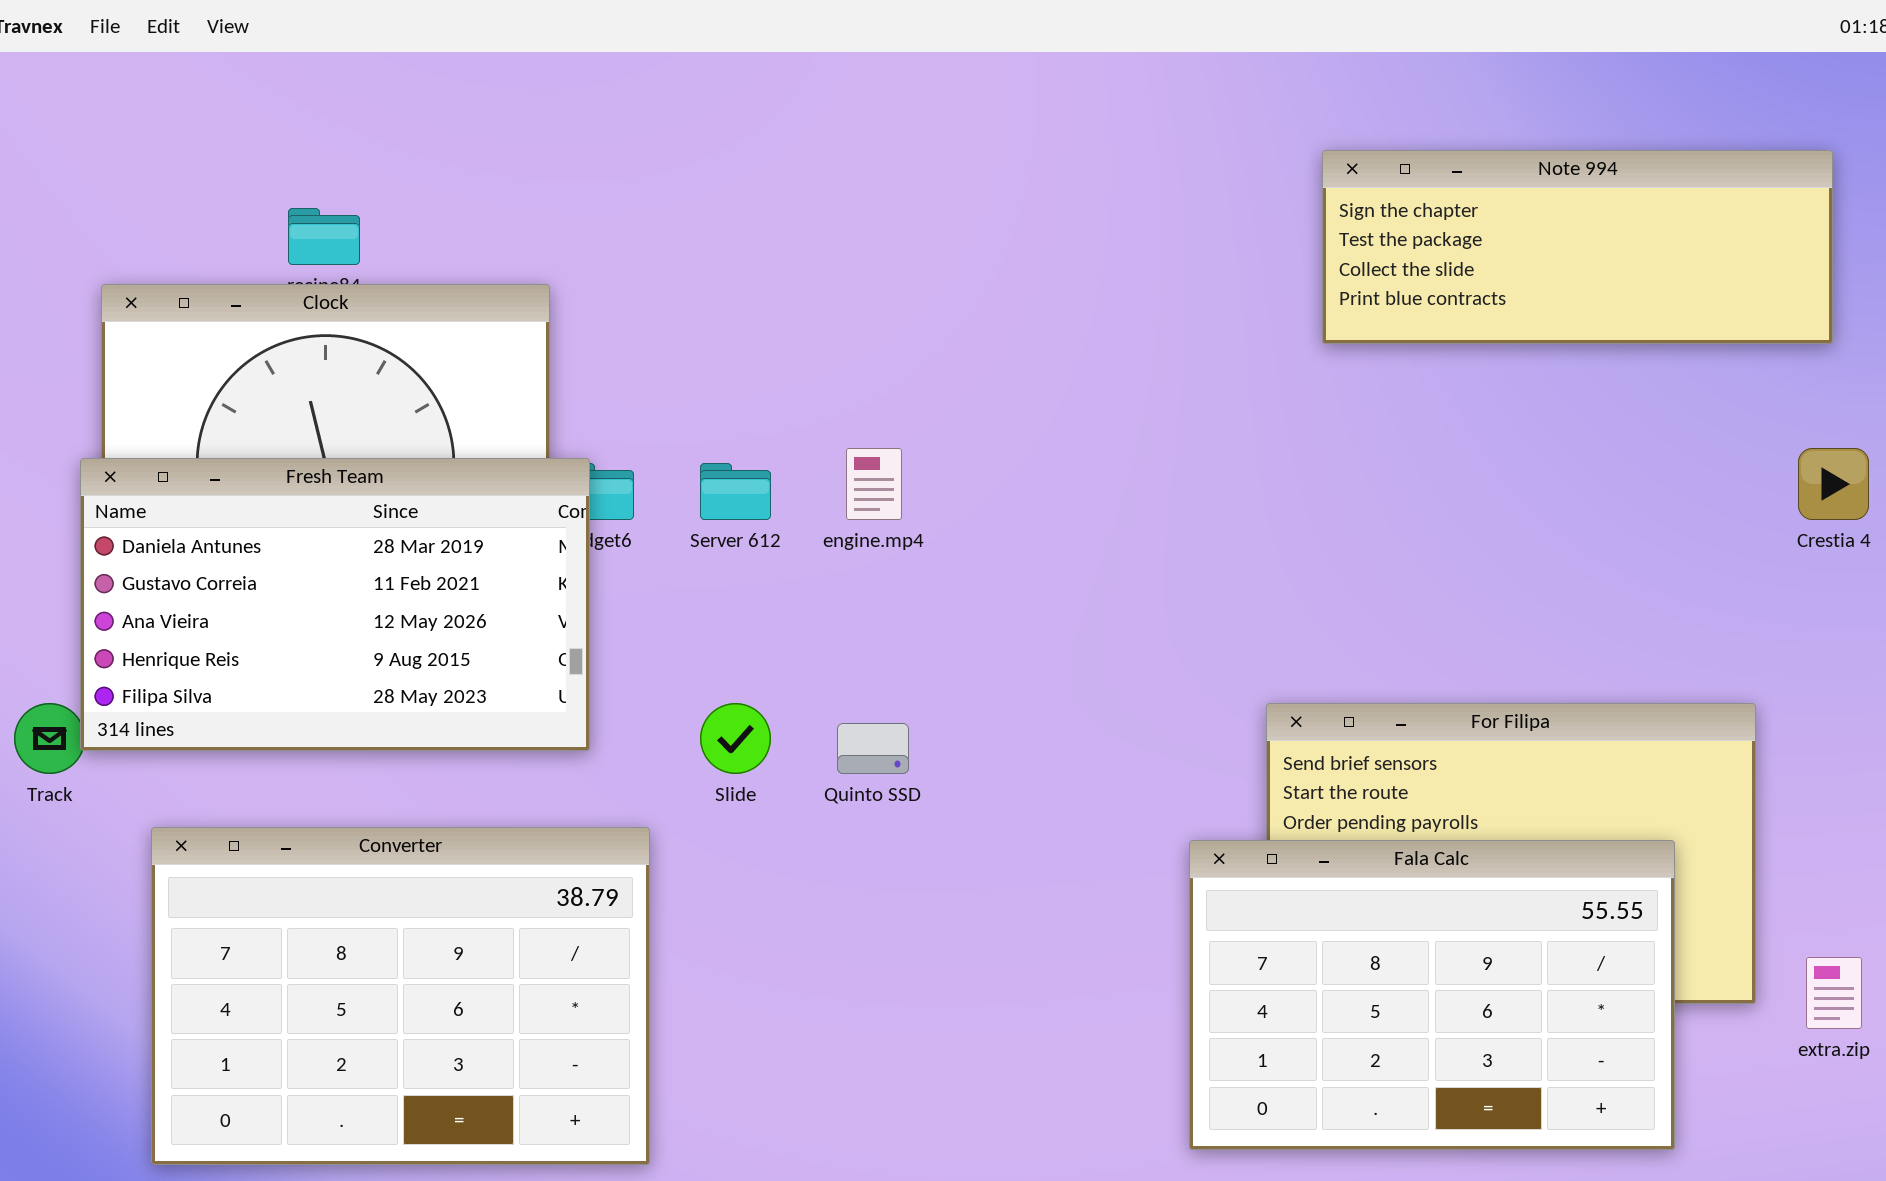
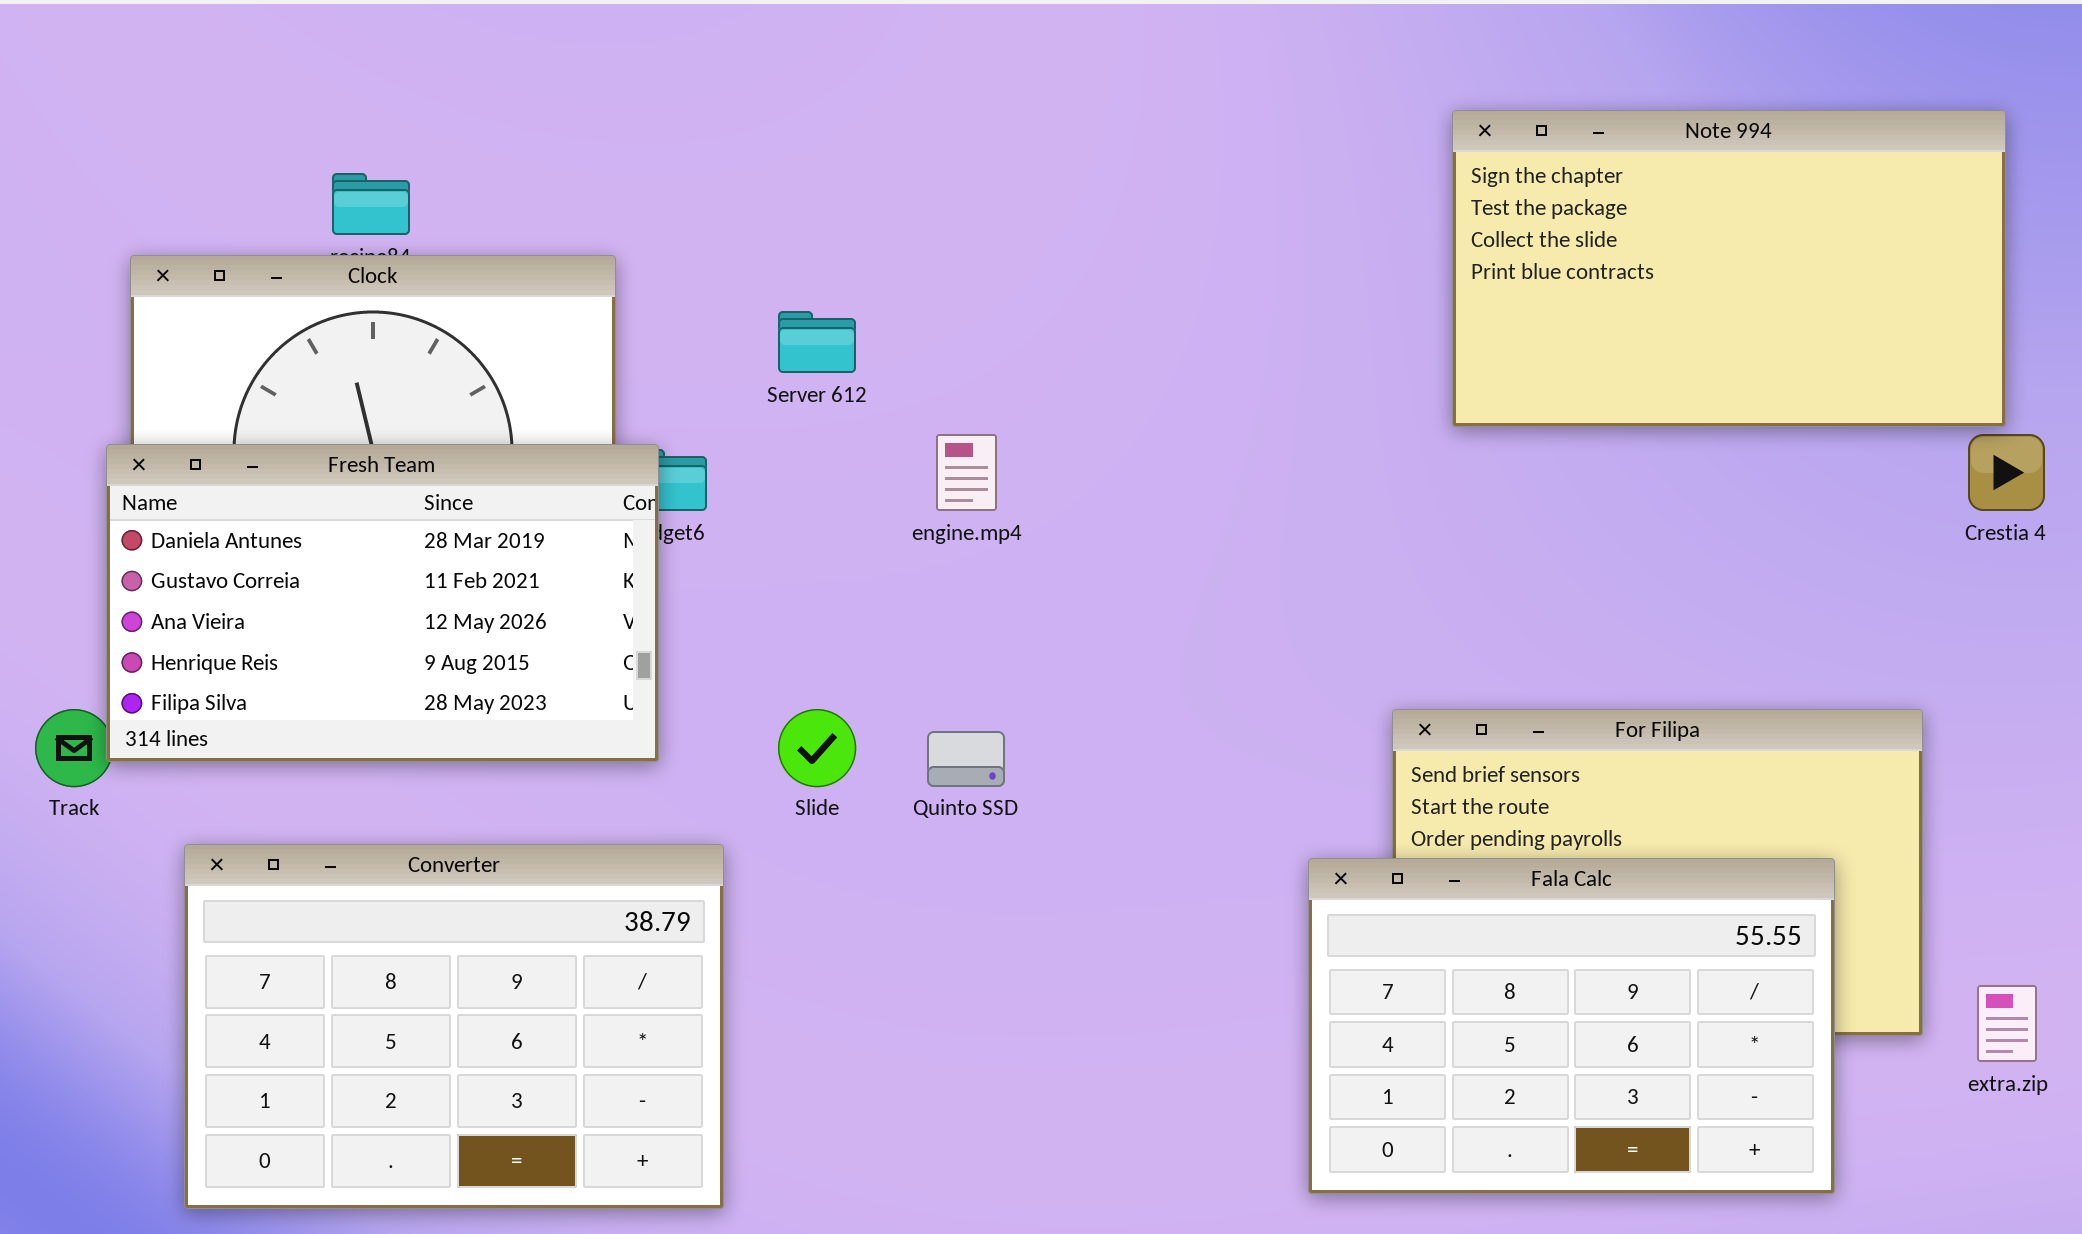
Note 994: [1322,150,1833,344] -> [1452,110,2006,427], resized
Server 612: [700,463,771,520] -> [778,311,856,373], moved

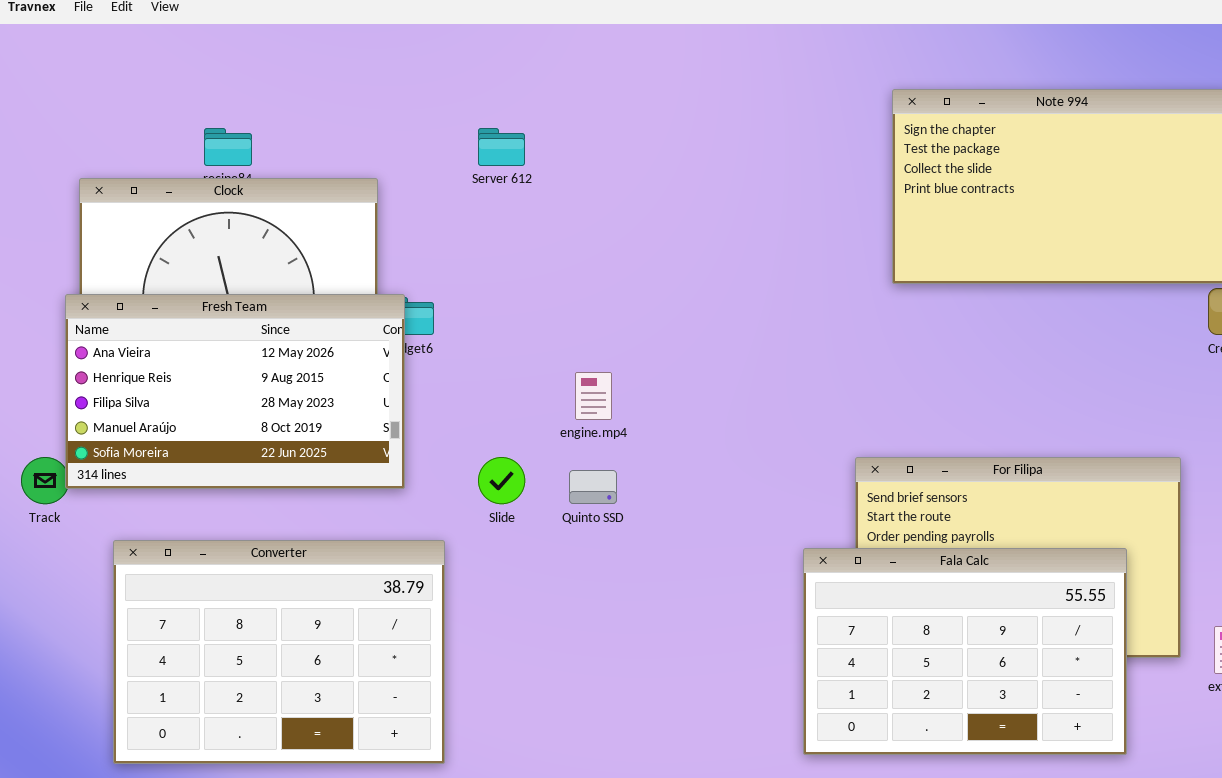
Server 612: [778,311,856,373] -> [478,128,525,166], moved
engine.mp4: [936,434,997,511] -> [575,372,612,420], moved
Fresh Team: [106,444,659,762] -> [65,294,405,489], scrolled down 2 rows

